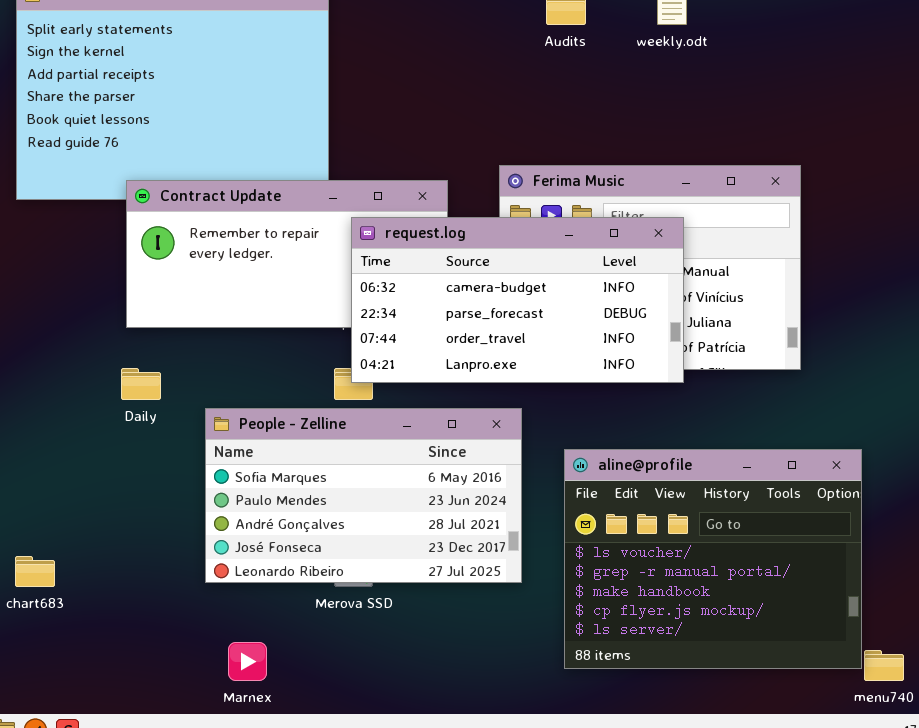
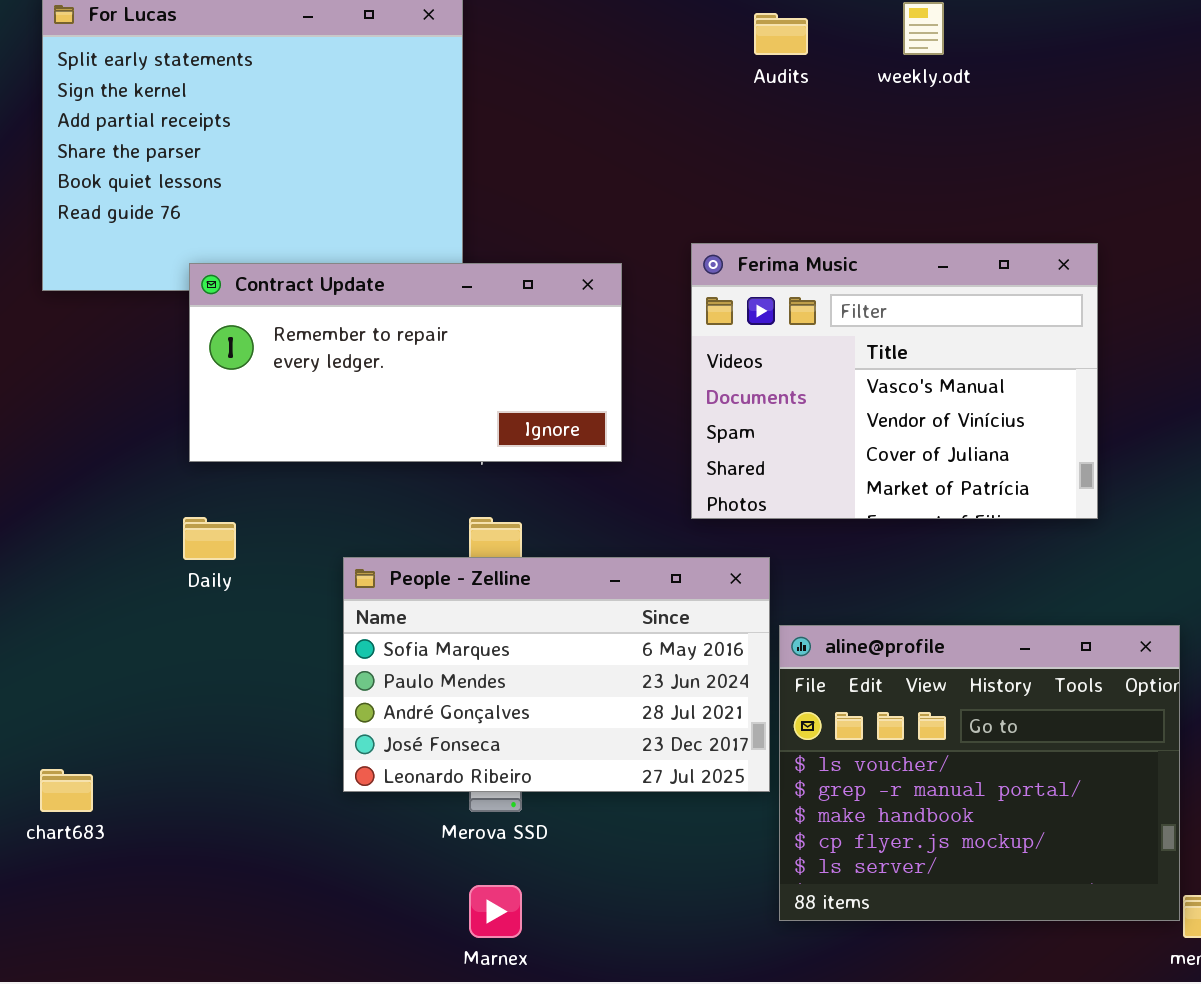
request.log: [351,217,684,383] -> none, closed
People - Zelline: [205,408,522,583] -> [343,557,770,792], moved
Marnex: [228,642,267,681] -> [469,885,522,938], moved

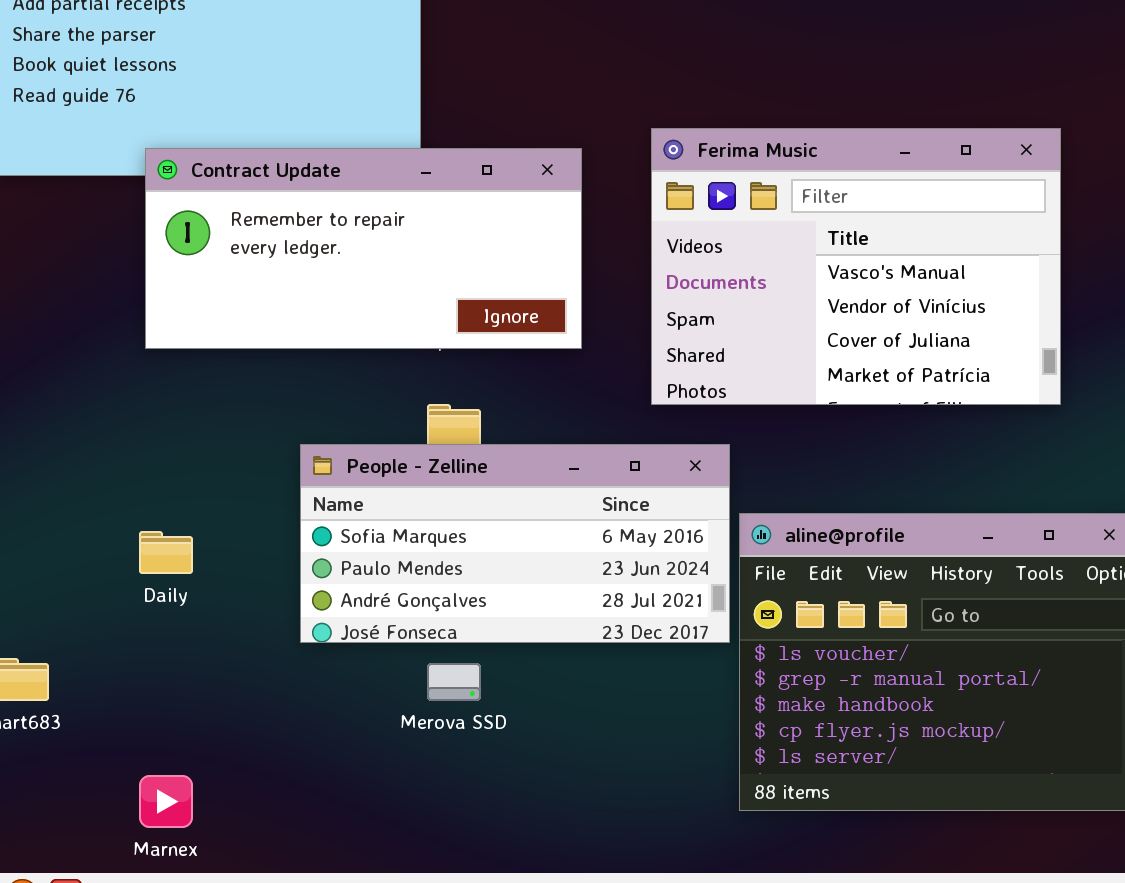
Daily: [183,517,236,560] -> [139,531,193,574], moved
People - Zelline: [343,557,770,792] -> [300,444,730,643], resized
Marnex: [469,885,522,938] -> [139,775,193,828], moved

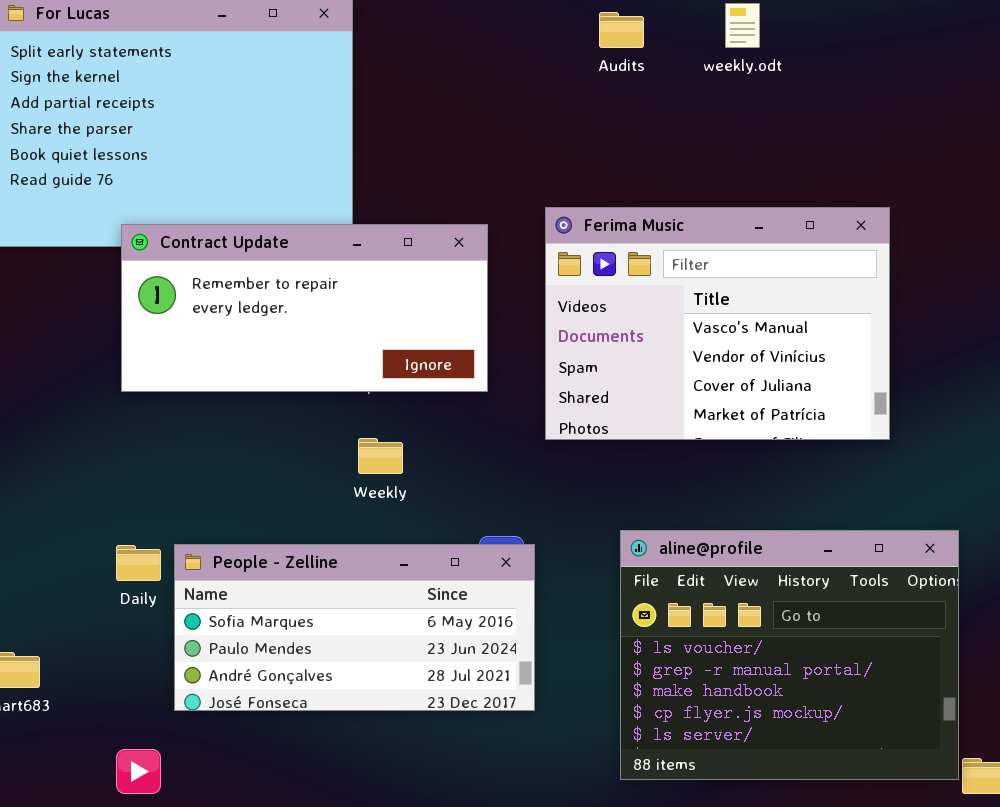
People - Zelline: [300,444,730,643] -> [174,544,535,711], moved

